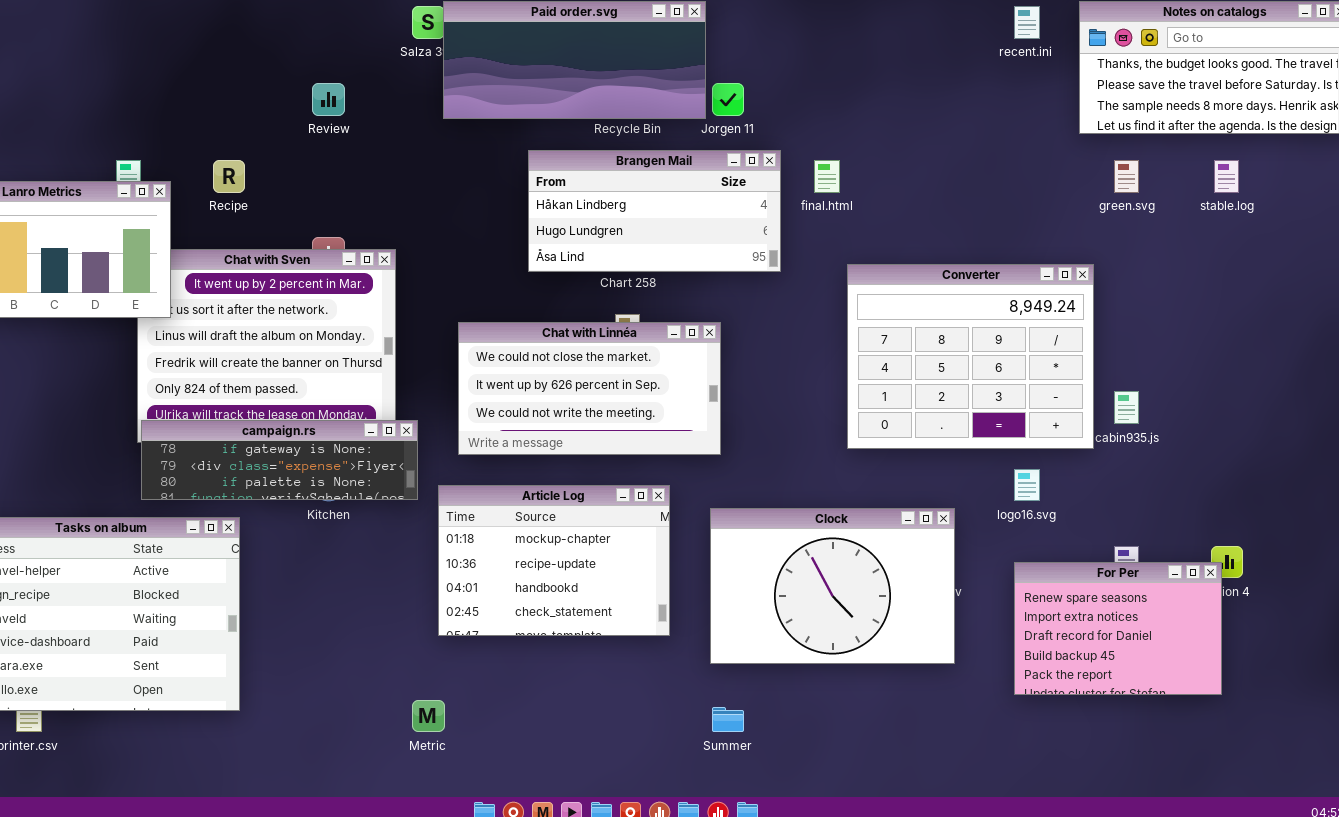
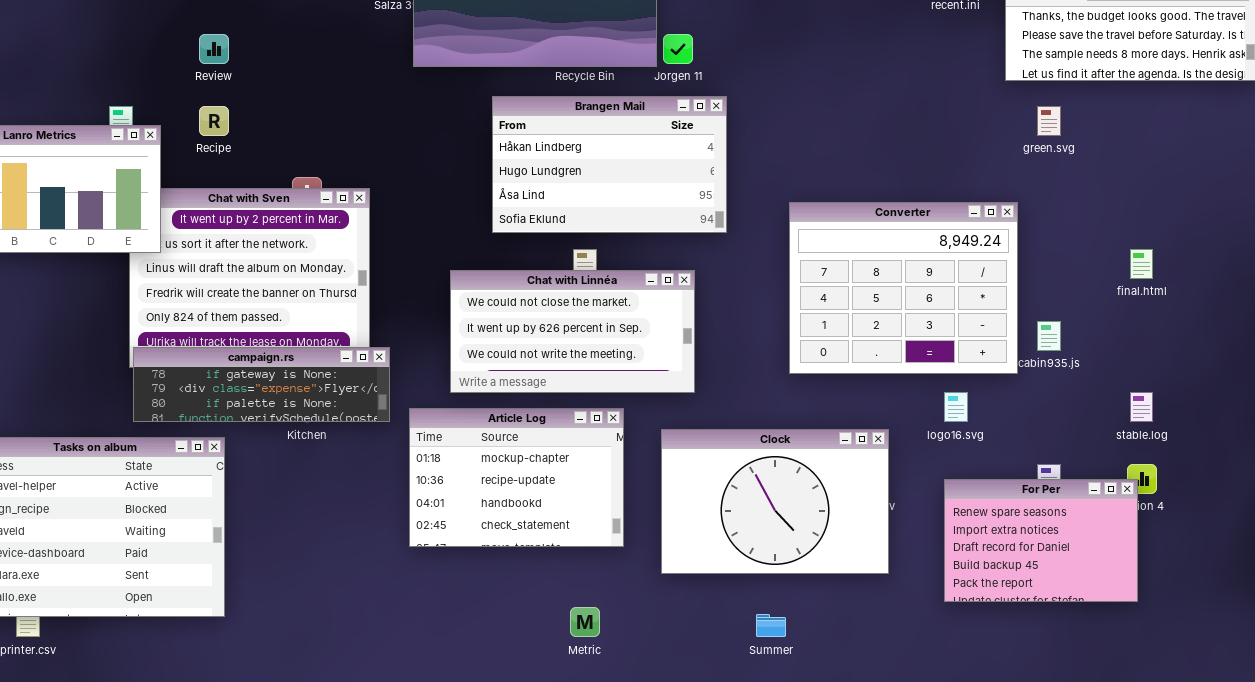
Review: [312,83,345,116] -> [199,34,229,64], moved
Brangen Mail: [528,150,781,272] -> [492,96,727,233], resized
final.html: [814,160,840,193] -> [1130,249,1153,279], moved
stable.log: [1214,160,1239,193] -> [1130,392,1153,422], moved
Chat with Linnéa: [458,322,721,455] -> [450,270,695,393], moved
Metric: [412,700,445,732] -> [570,607,600,637], moved
Summer: [712,707,744,732] -> [756,614,786,637], moved

